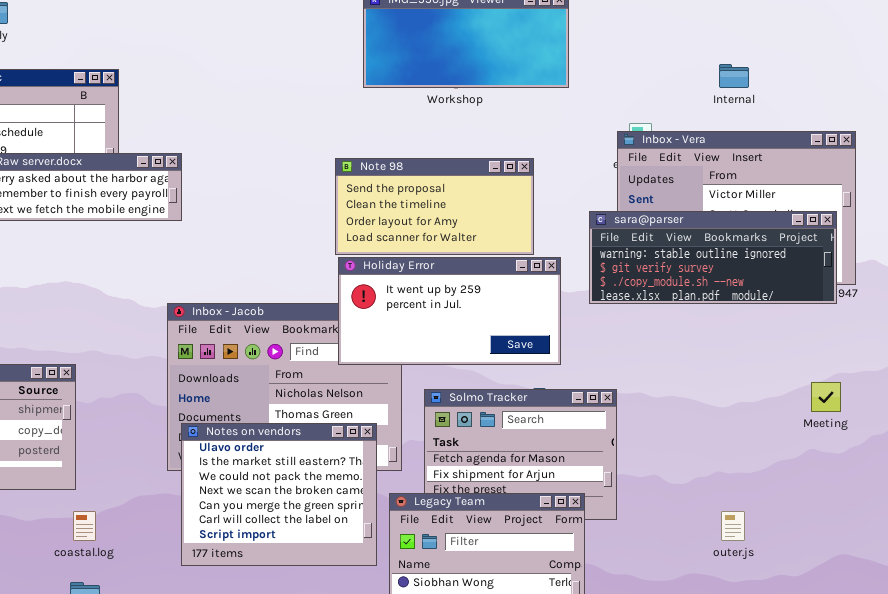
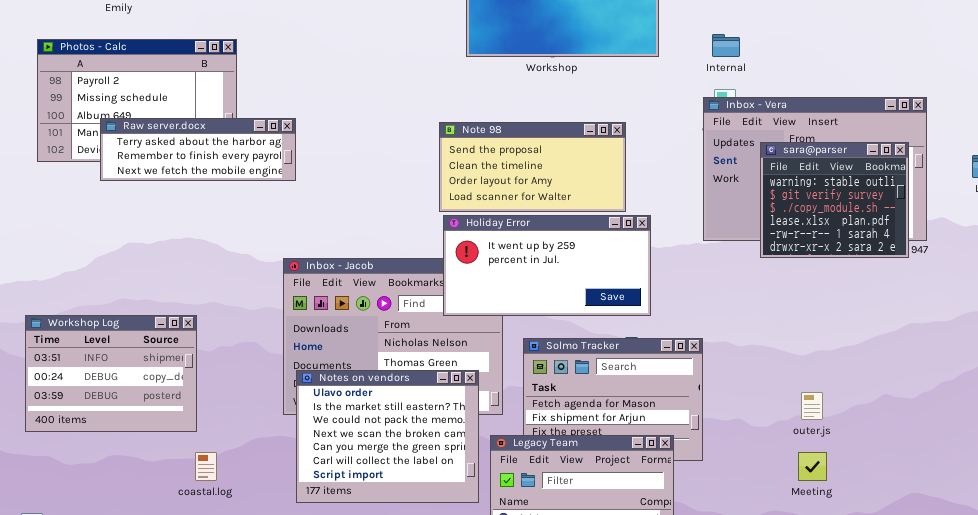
Internal: [719,64,749,88] -> [712,34,740,57], moved
sara@parser: [589,211,837,304] -> [760,142,909,258], resized
Meeting: [811,382,841,412] -> [798,452,827,481], moved
outer.js: [721,511,745,541] -> [801,392,823,420], moved

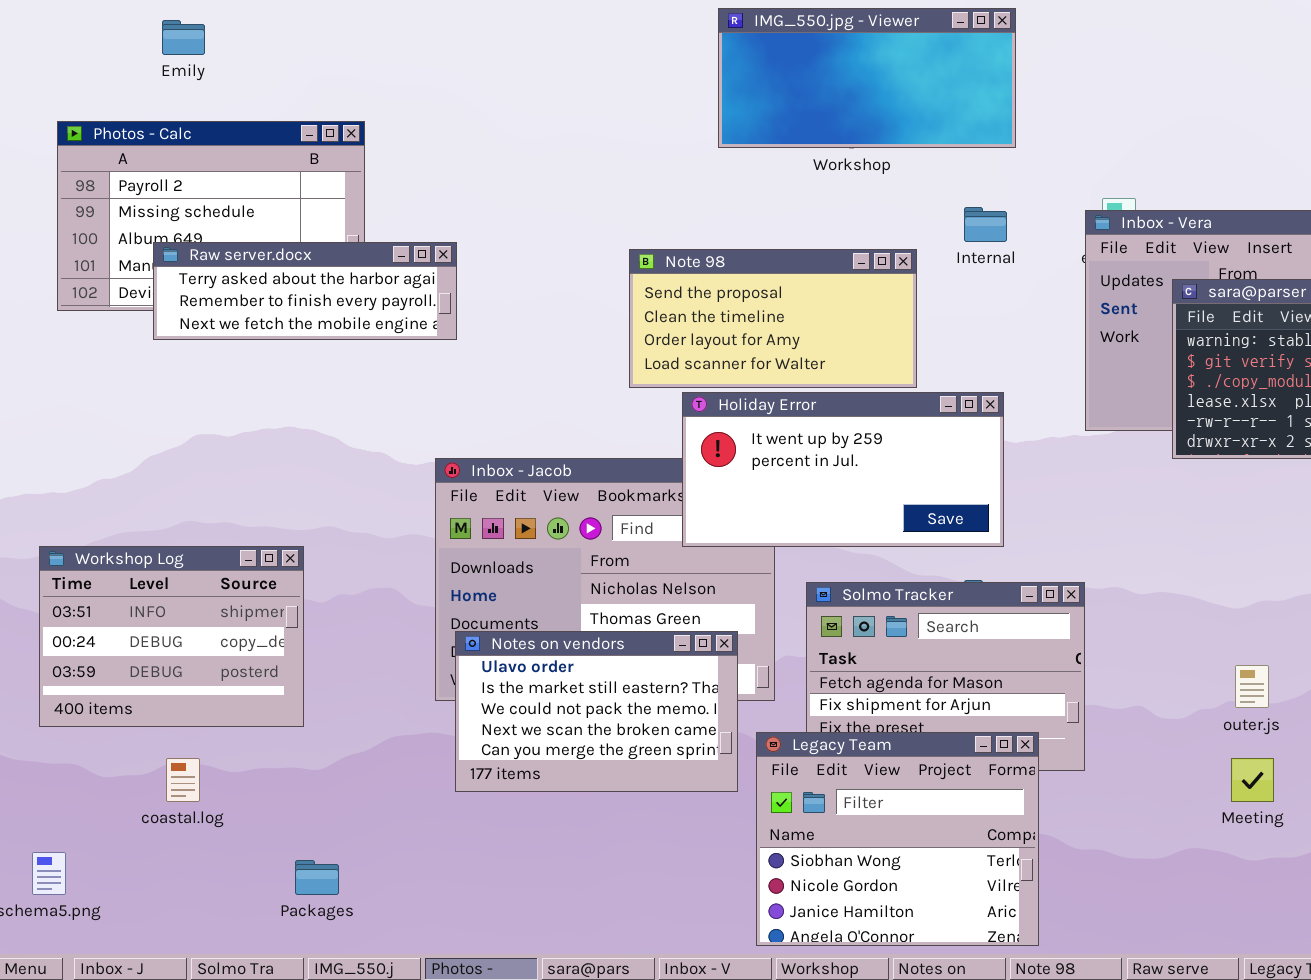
Internal: [712,34,740,57] -> [964,207,1007,242], moved
Note 98: [439,122,626,212] -> [629,249,917,388], moved
Notes on vendors: [296,370,479,503] -> [455,631,738,792], resized
coastal.log: [195,452,217,481] -> [166,758,200,802], moved

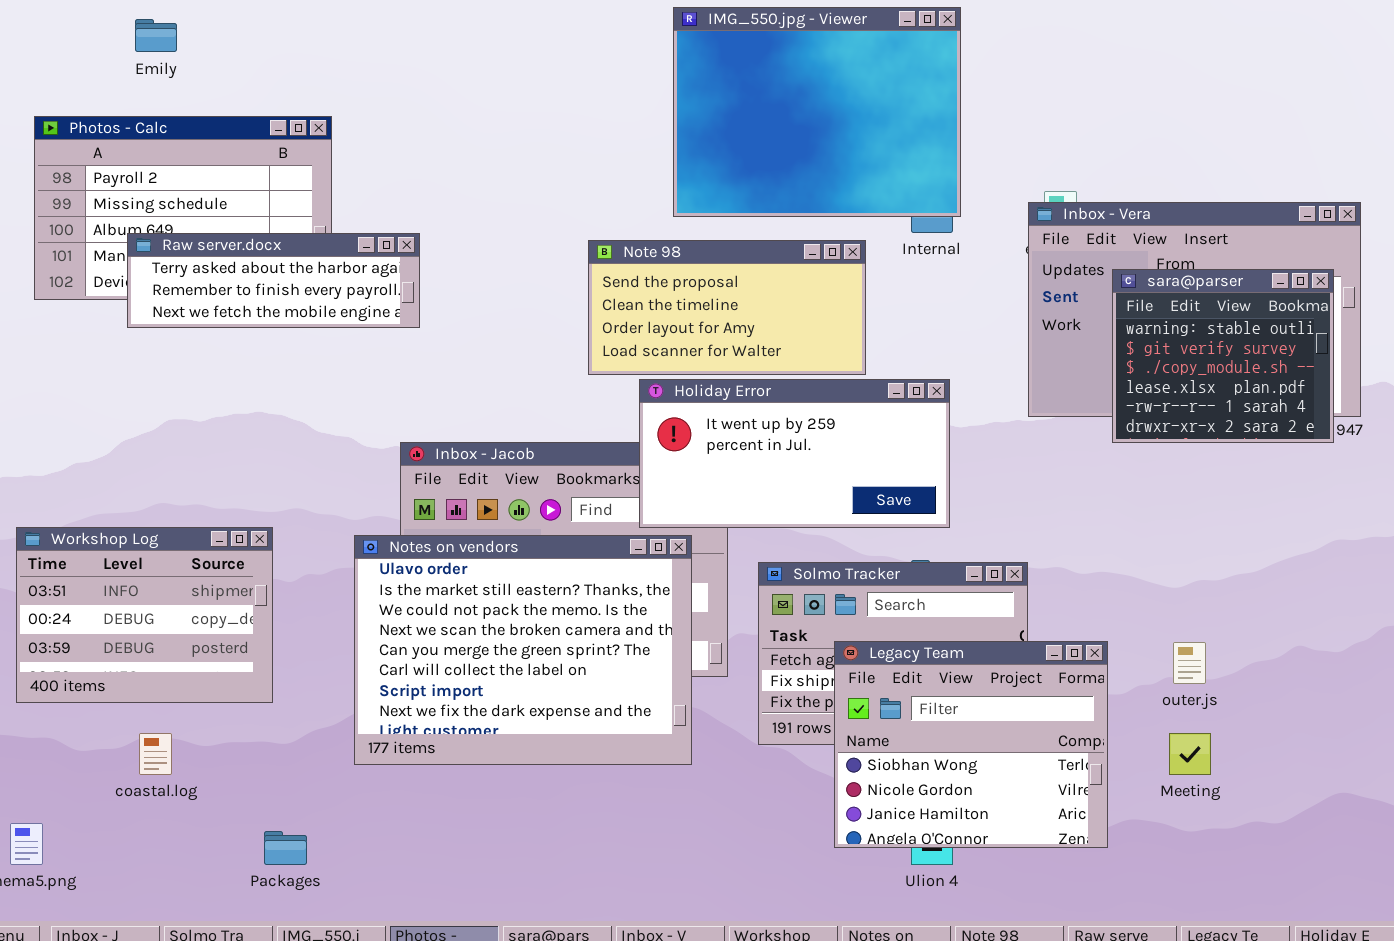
IMG_550.jpg - Viewer: [718,8,1016,148] -> [673,7,961,217], resized
Notes on vendors: [455,631,738,792] -> [354,535,692,765], resized
Legacy Team: [756,732,1039,946] -> [834,641,1108,848], moved

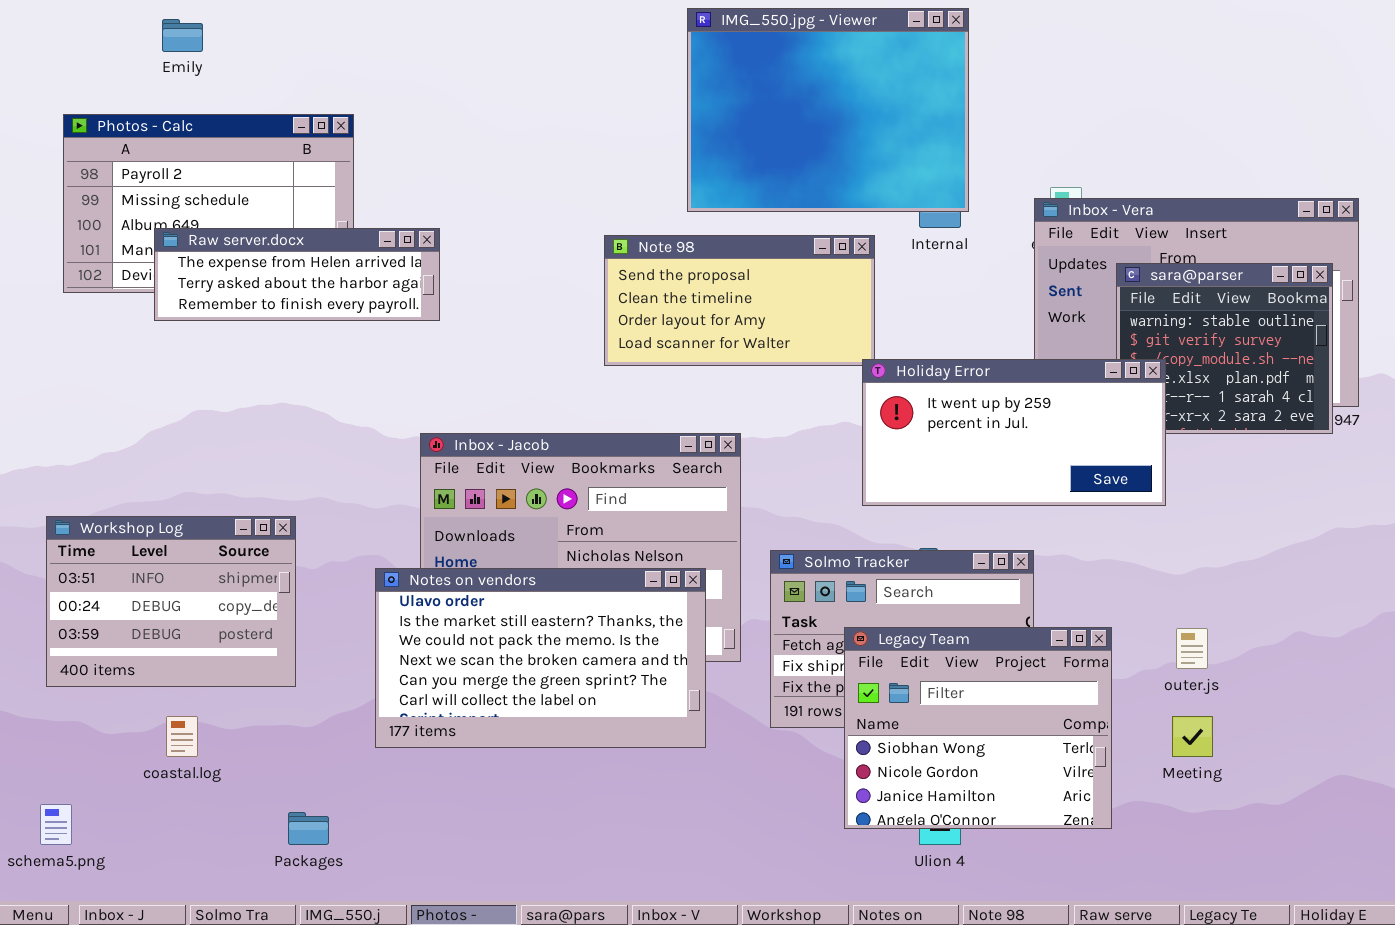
Raw server.docx: [127,233,420,328] -> [154,228,440,321], scrolled up 1 row
Holiday Error: [639,379,950,528] -> [862,359,1166,506], moved
Notes on vendors: [354,535,692,765] -> [375,568,706,748], resized

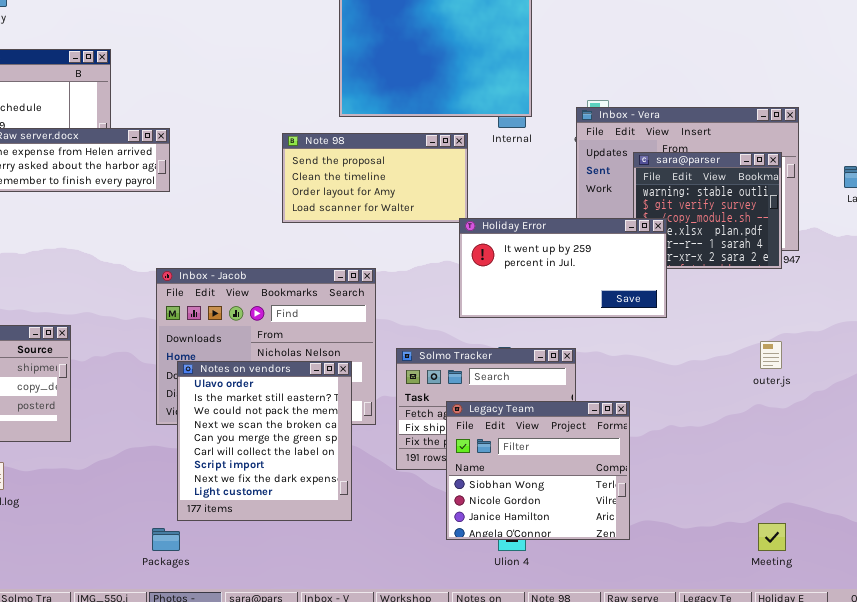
Notes on vendors: [375,568,706,748] -> [177,361,352,521], resized
outer.js: [1176,628,1208,669] -> [760,341,782,369], moved
Meeting: [1172,716,1213,757] -> [758,523,786,551], moved
Packages: [288,812,329,845] -> [152,528,180,551], moved

